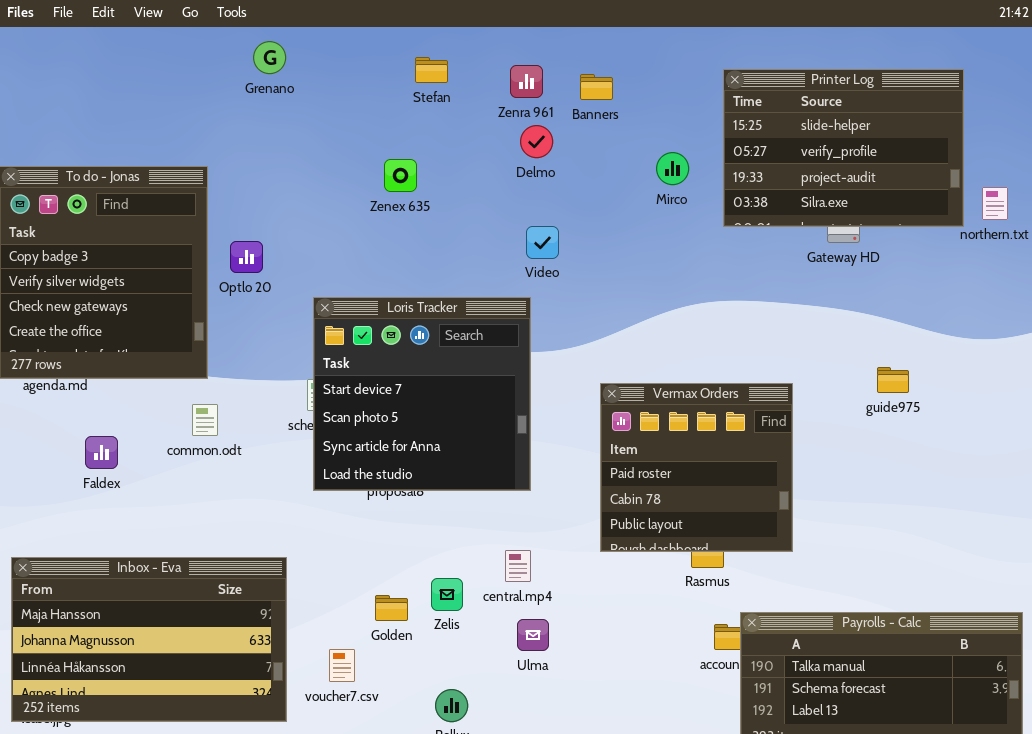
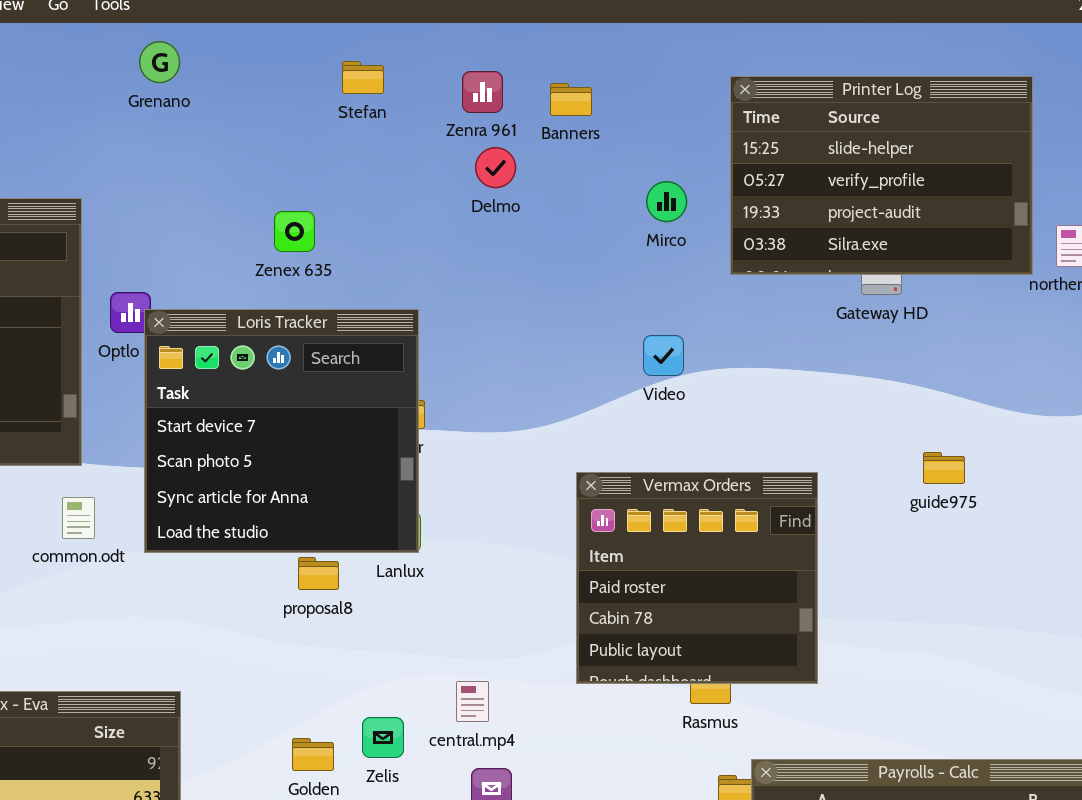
Zenex 635: [384,159,417,192] -> [274,211,315,252], moved
Video: [526,226,559,259] -> [643,335,684,376], moved
Loris Tracker: [313,297,531,491] -> [144,309,419,553], moved

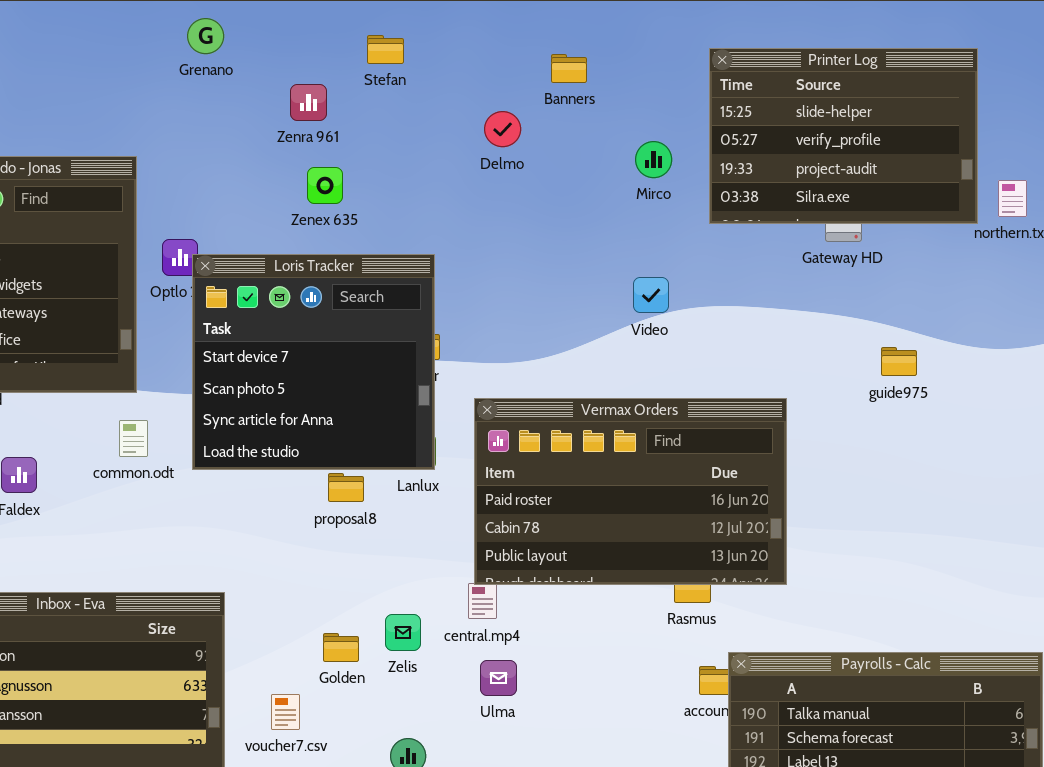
Zenra 961: [462,71,503,113] -> [290,84,327,121], moved
guide975: [923,452,965,484] -> [881,347,917,376], moved
Vermax Orders: [576,472,818,684] -> [474,398,787,585], resized

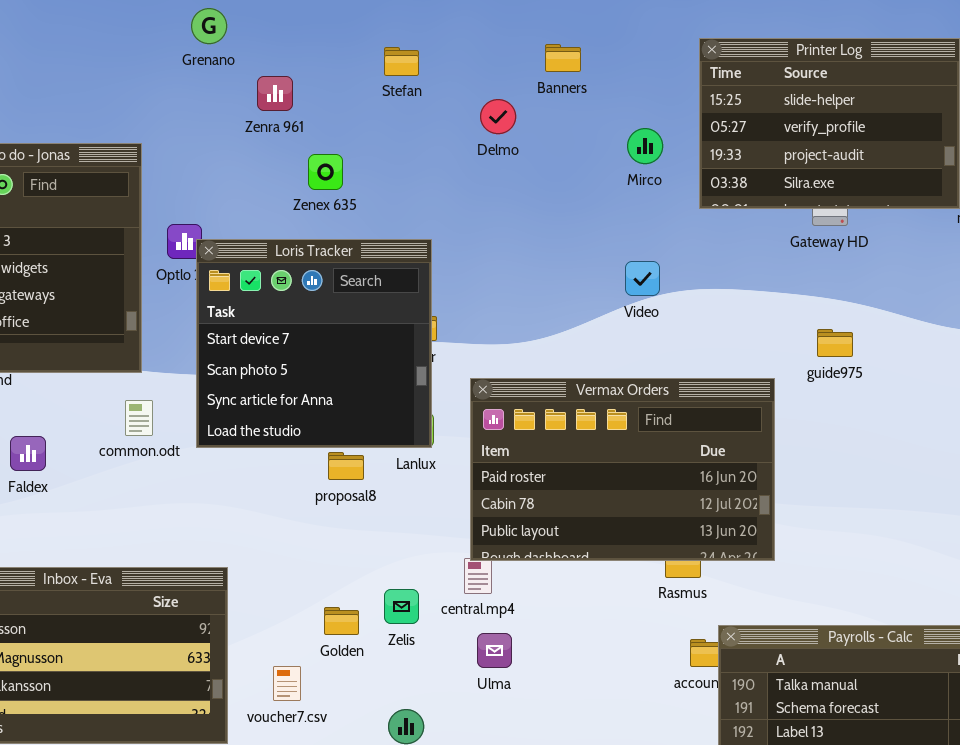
Stefan: [367,35,404,64] -> [384,47,419,76], moved
Zenra 961: [290,84,327,121] -> [257,76,293,111], moved
guide975: [881,347,917,376] -> [817,329,853,357], moved

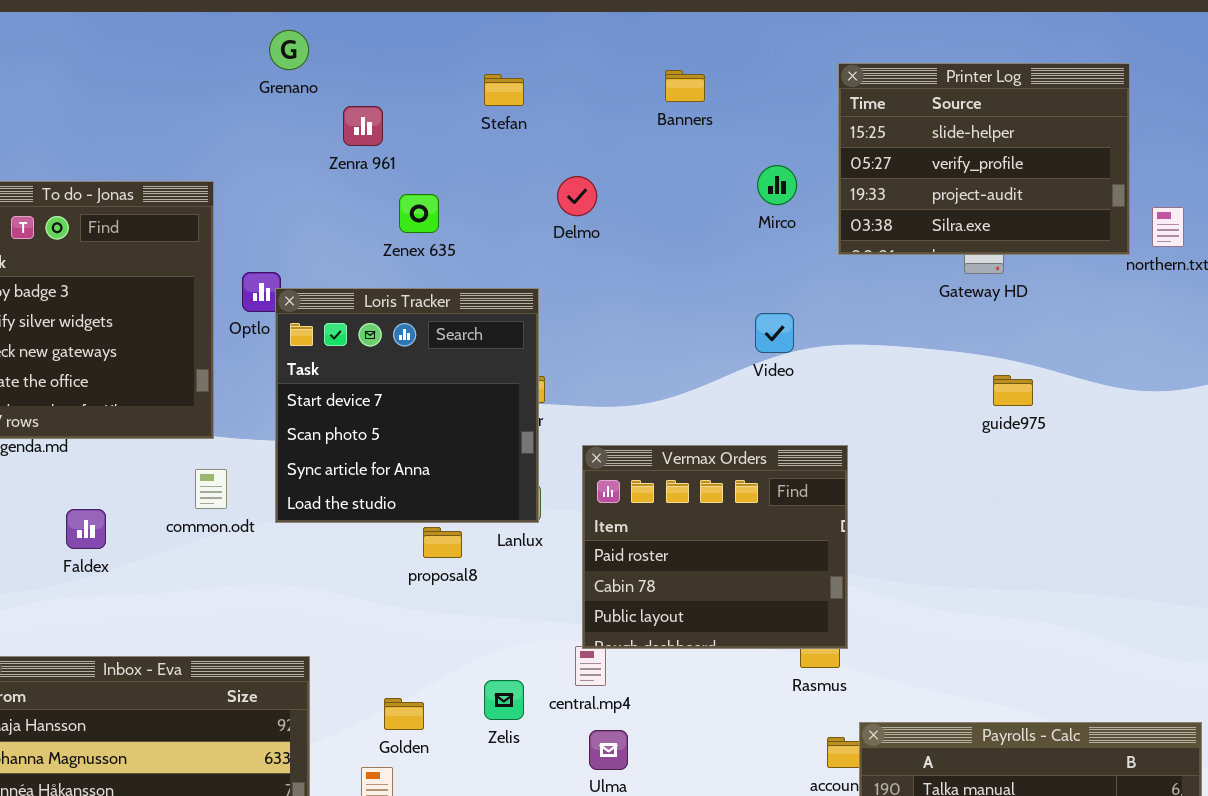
Delmo: [480,99,516,134] -> [557,176,597,216], moved
guide975: [817,329,853,357] -> [993,375,1033,406], moved
Vermax Orders: [470,378,775,561] -> [582,445,848,649], resized
Golden: [324,607,359,635] -> [384,698,424,730], moved

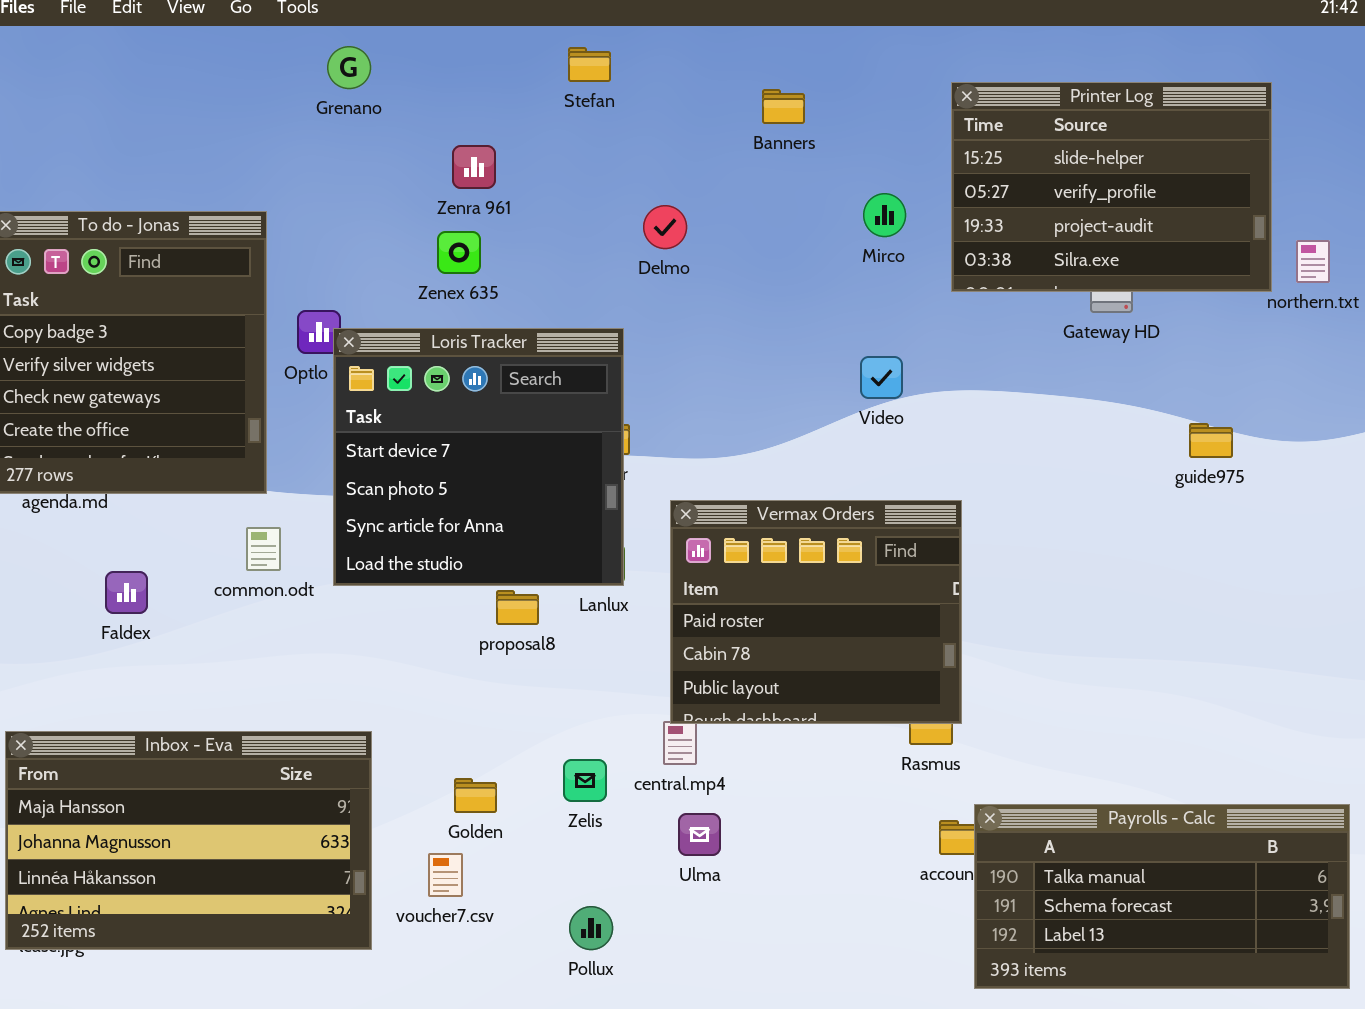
Stefan: [484,74,524,106] -> [568,47,611,82], moved
Zenra 961: [343,106,383,146] -> [452,145,496,189], moved
Zenex 635: [399,194,439,233] -> [437,231,481,274], moved
guide975: [993,375,1033,406] -> [1189,423,1233,458], moved

